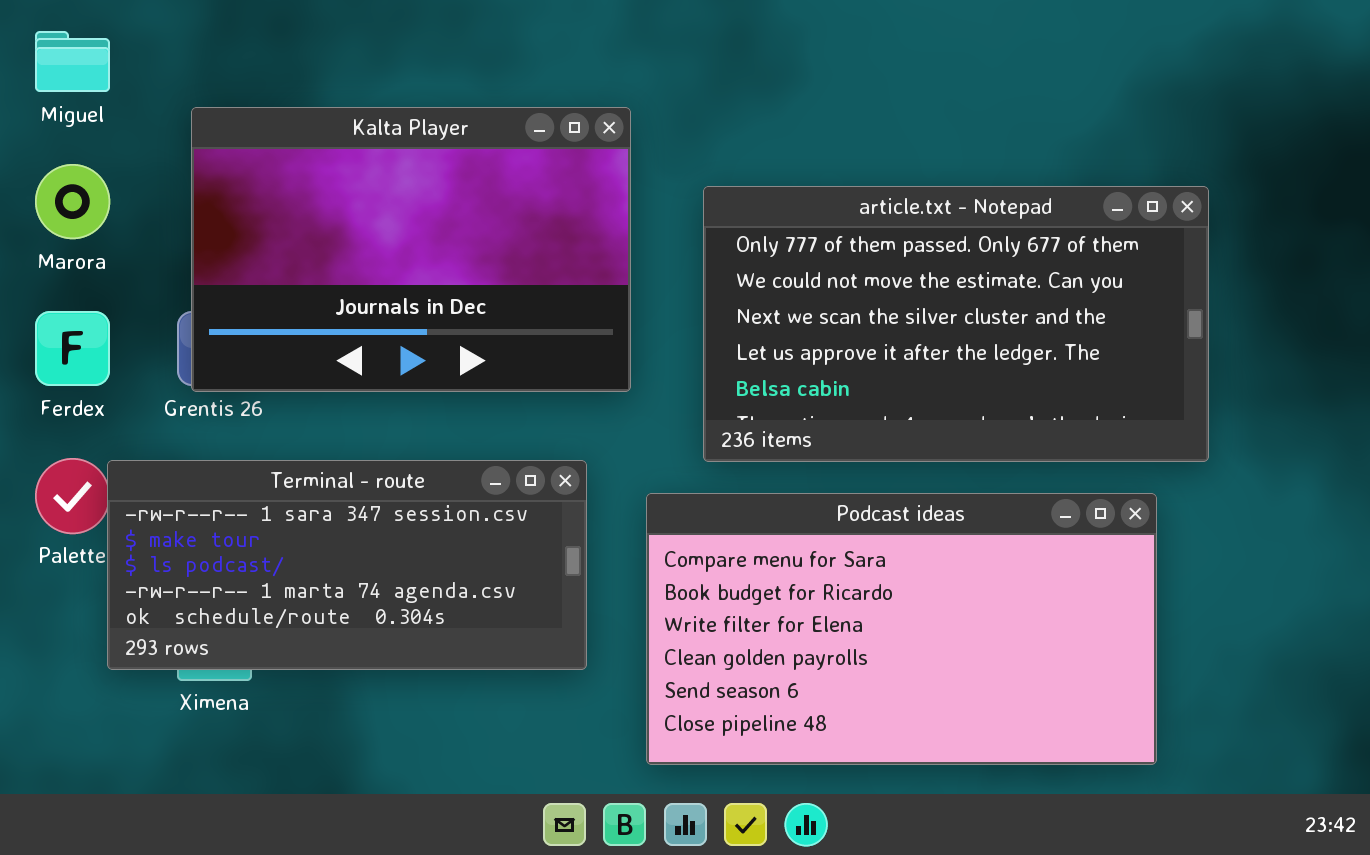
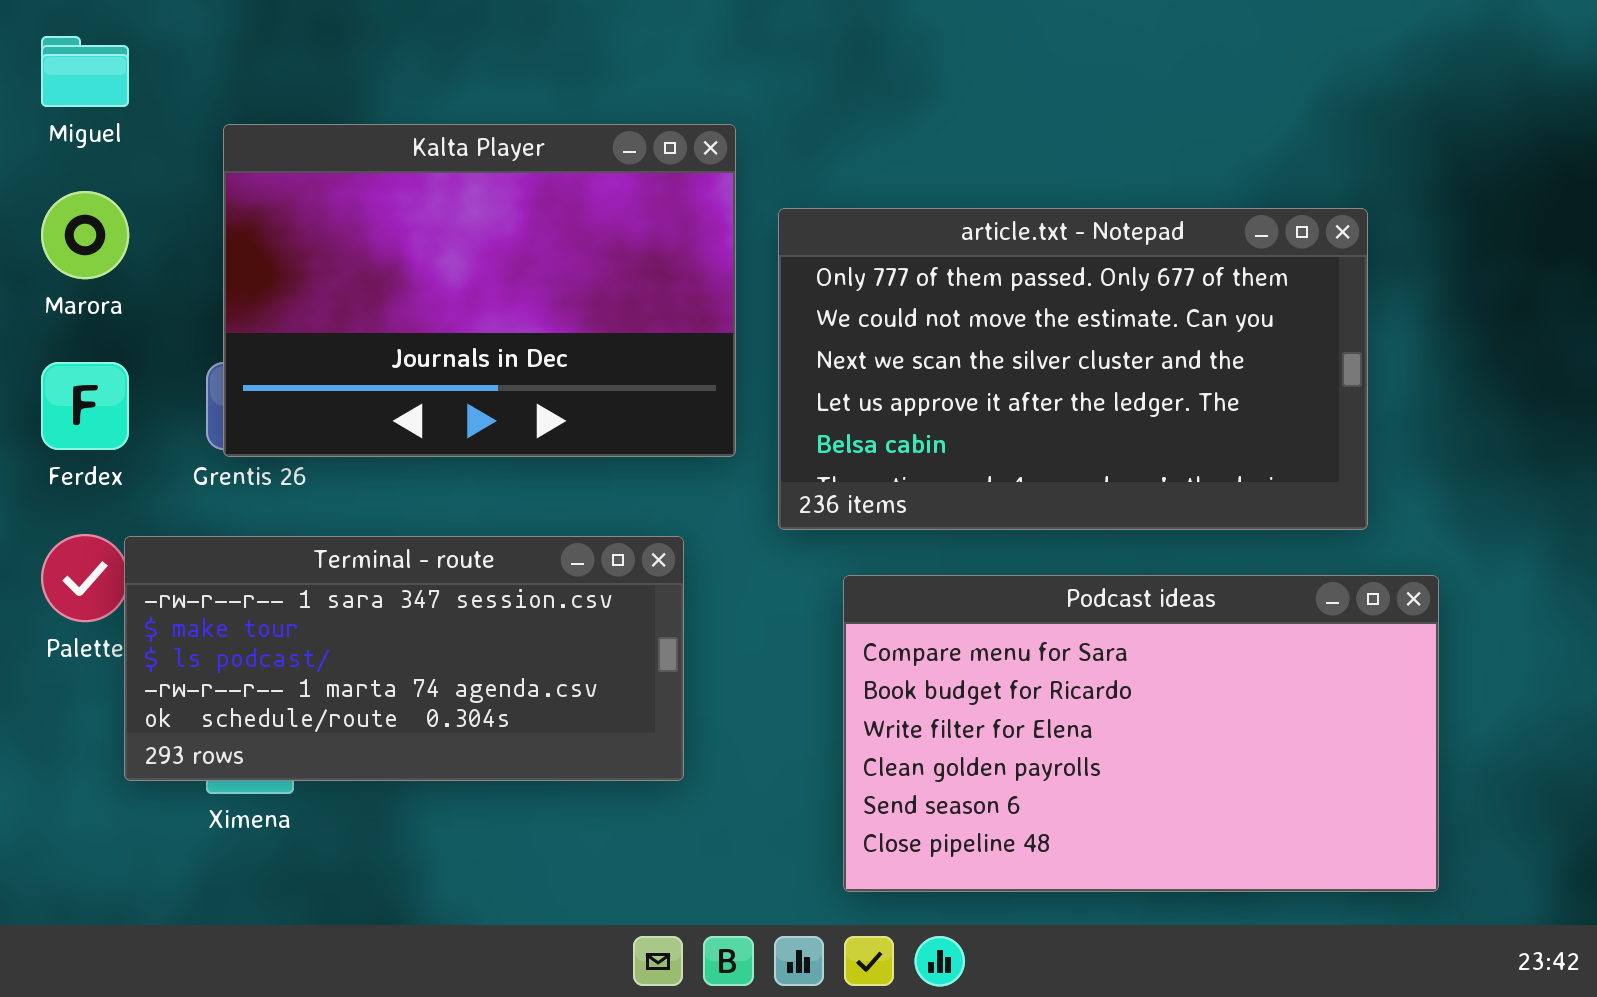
article.txt - Notepad: [703,186,1209,462] -> [778,208,1368,530], moved
Podcast ideas: [646,493,1157,765] -> [843,575,1439,892], moved

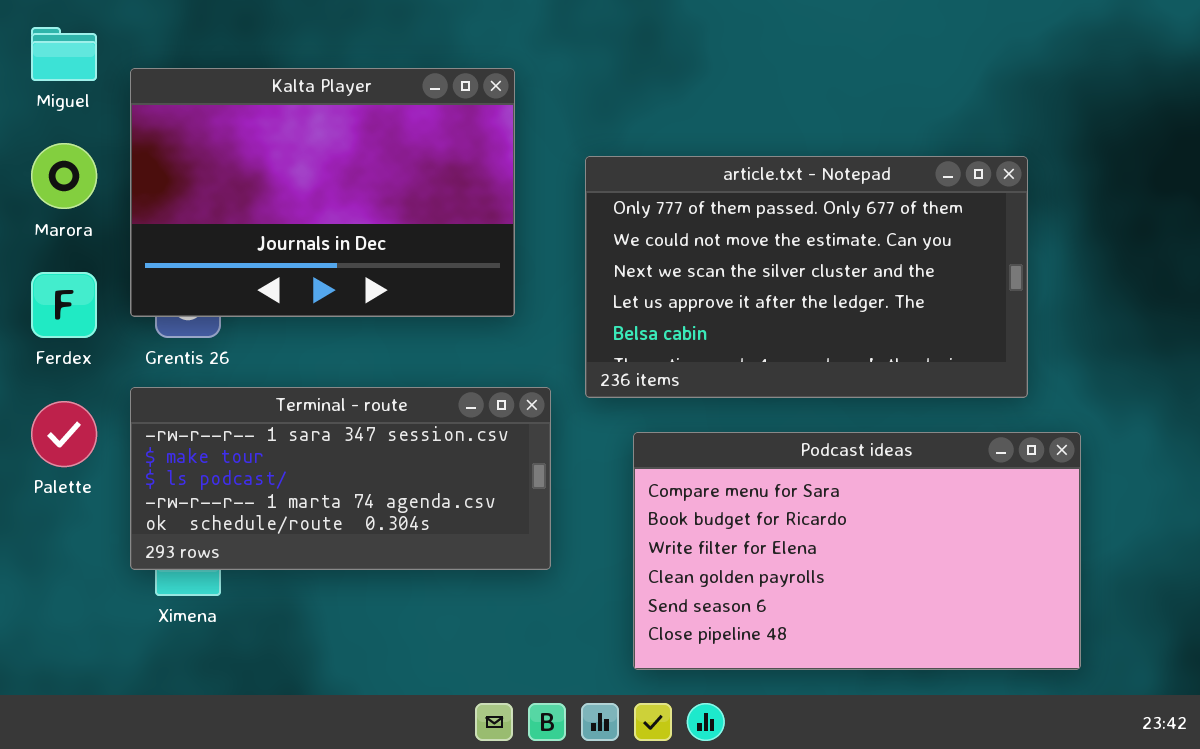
Kalta Player: [223,124,736,457] -> [130,68,515,317], moved
Terminal - route: [124,536,684,781] -> [130,387,551,570], moved

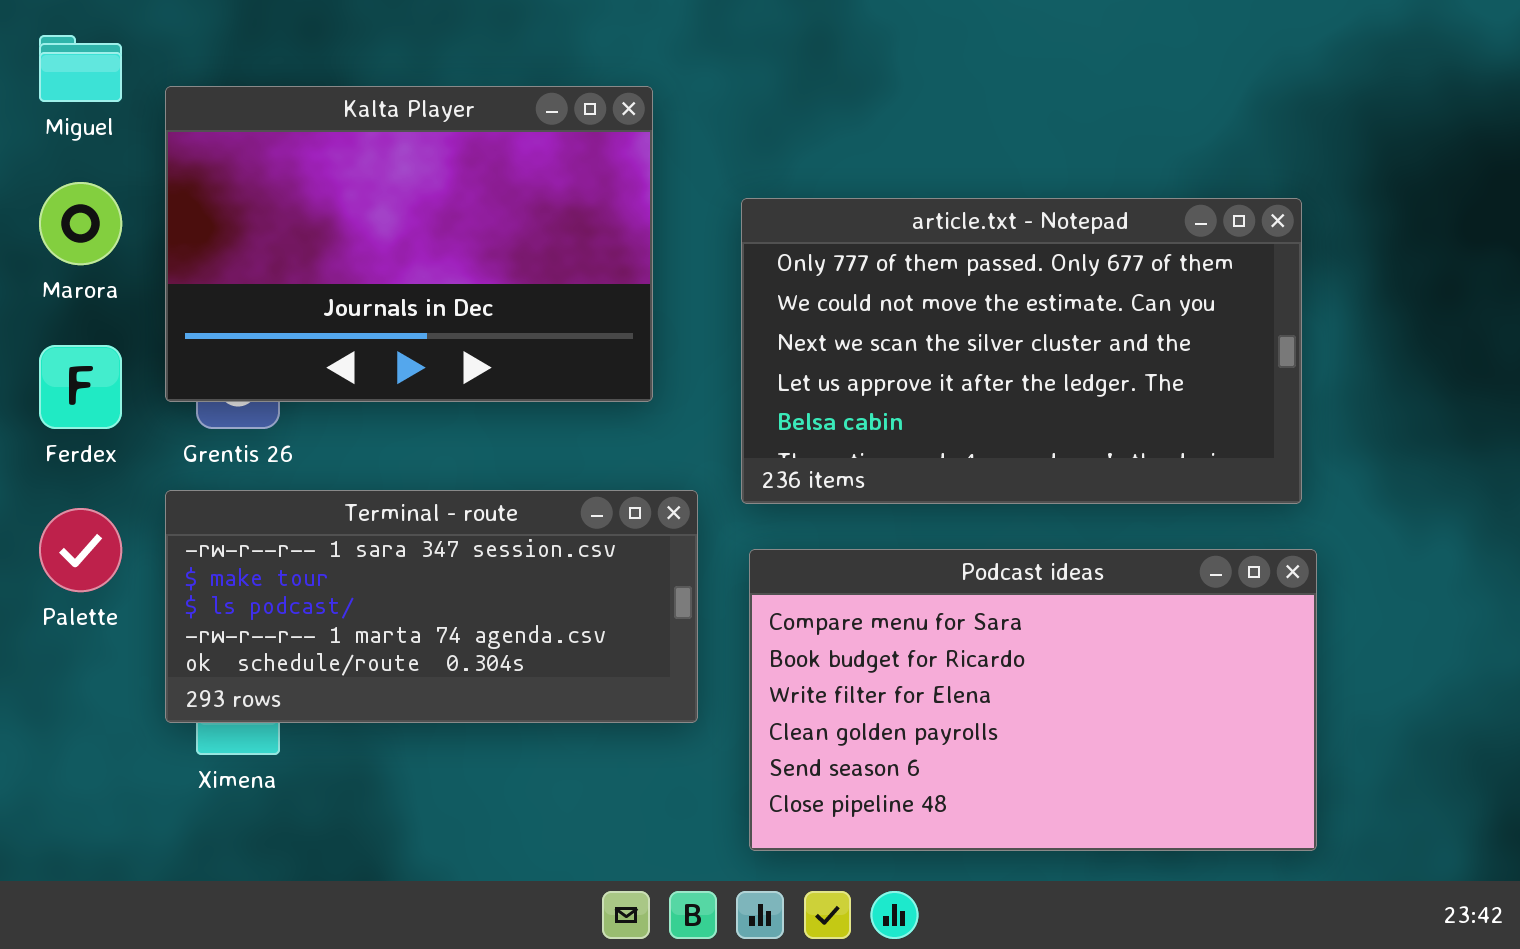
Podcast ideas: [633,432,1081,670] -> [749,549,1317,851], moved

